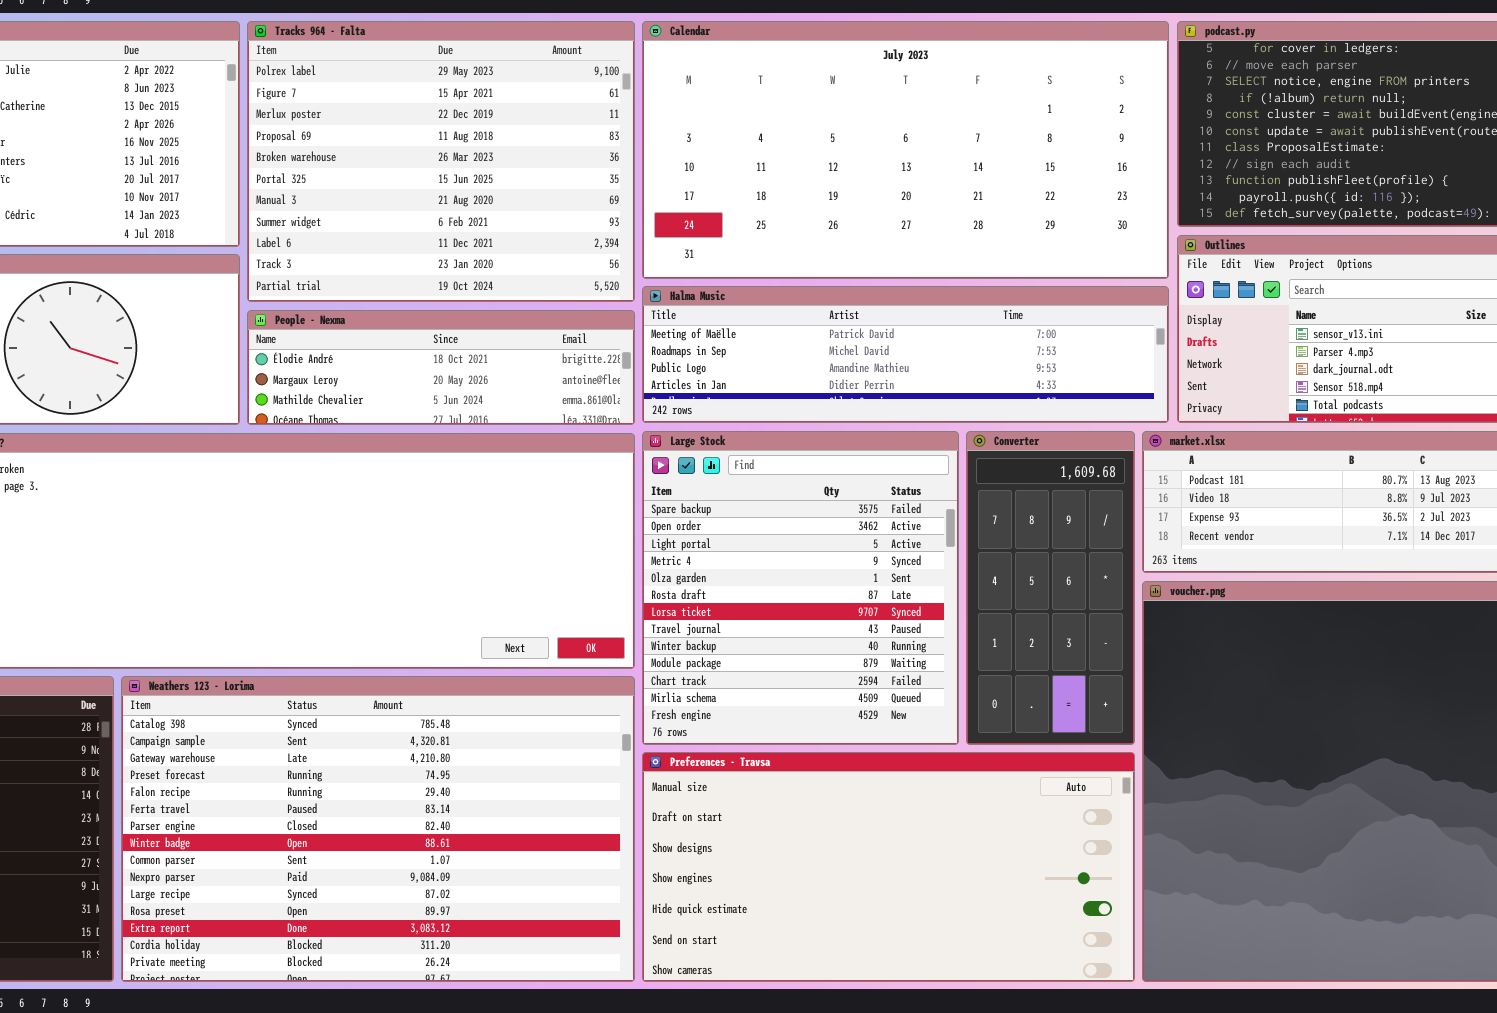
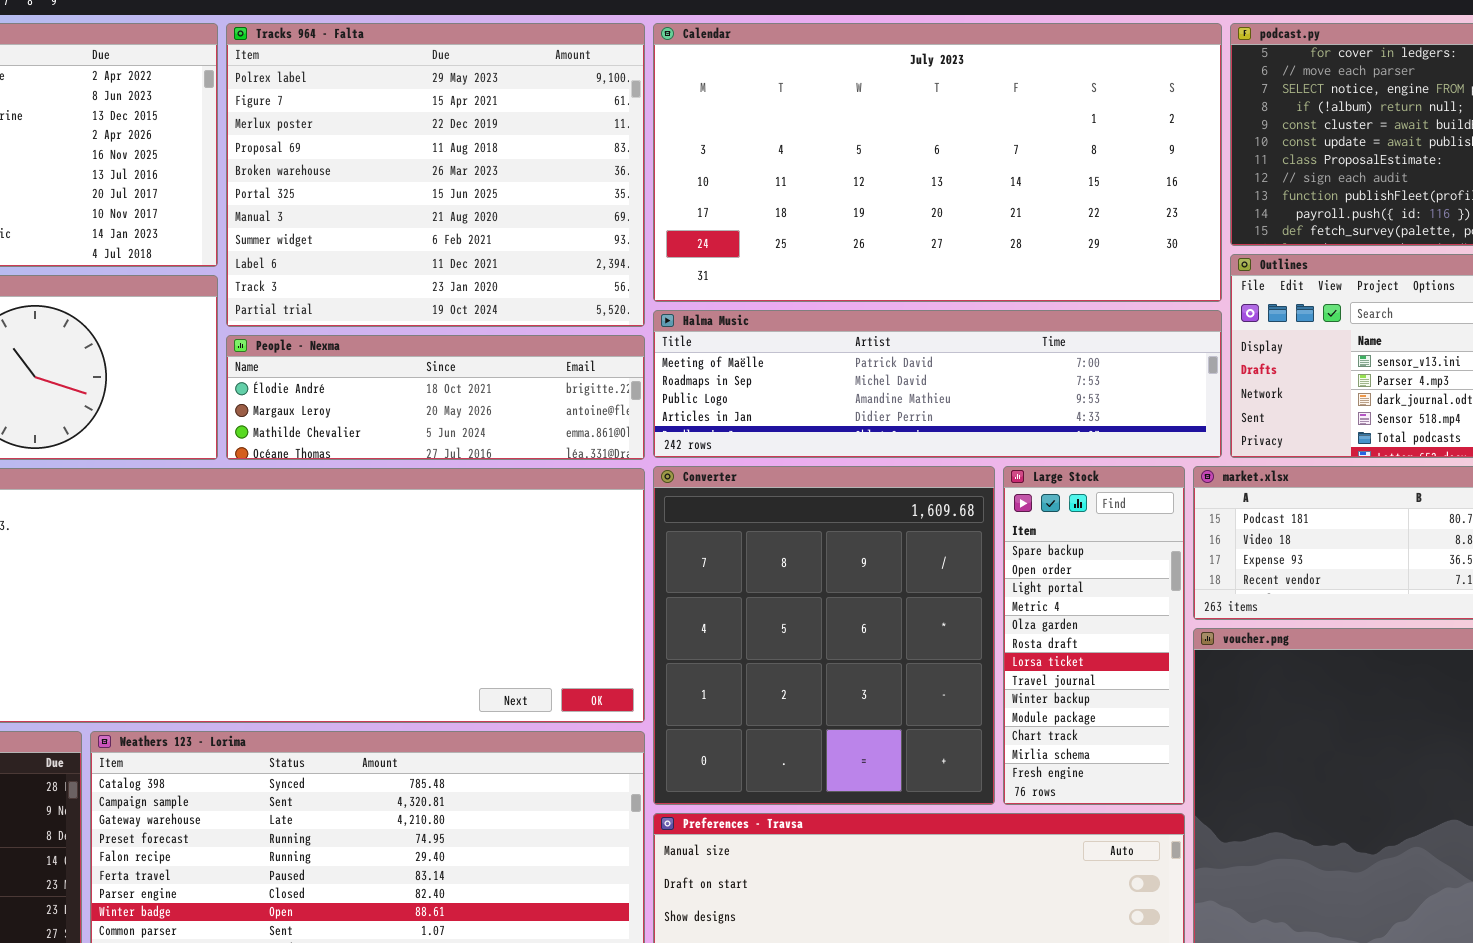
Large Stock: [642,431,959,745] -> [1003,466,1185,805], moved, resized
Converter: [966,431,1135,745] -> [653,466,995,805], moved, resized

